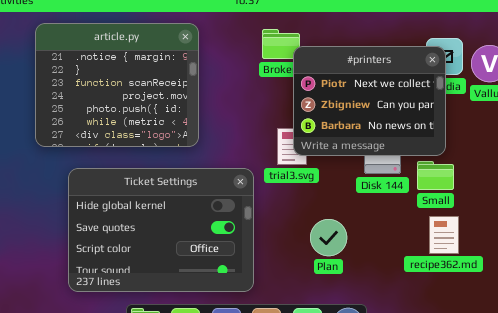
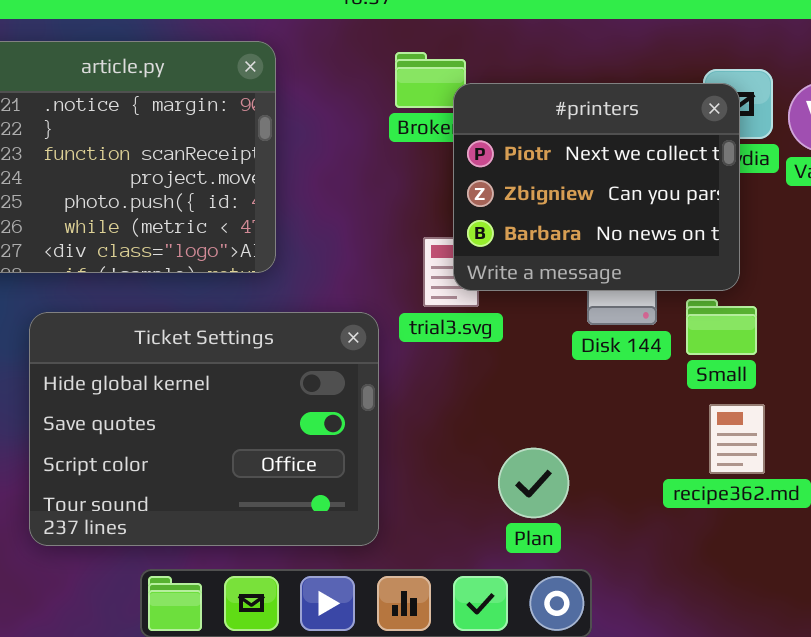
Plan: [310,219,347,256] -> [498,448,569,518], moved

